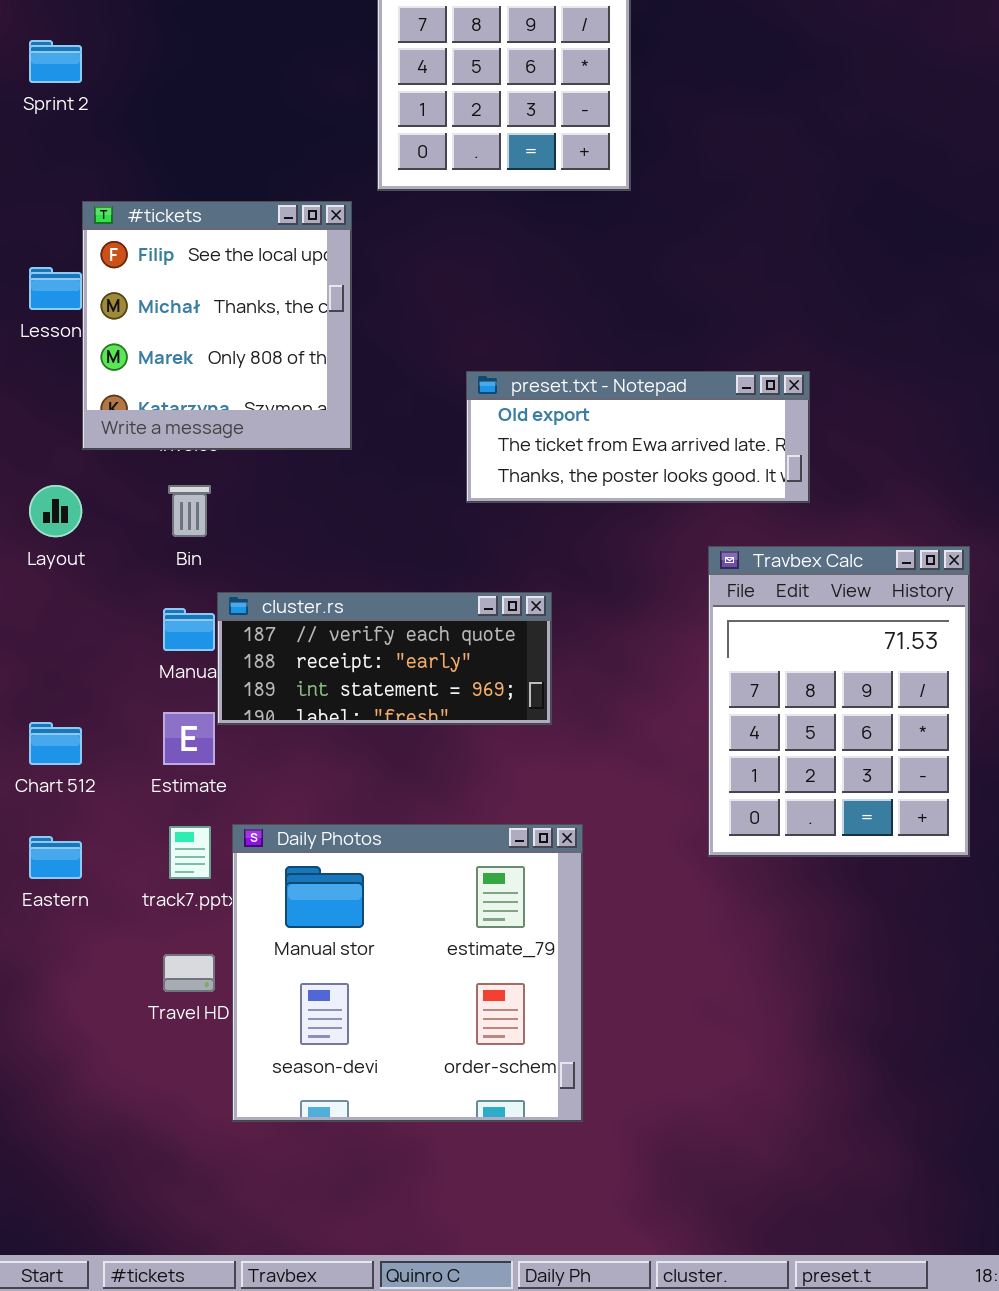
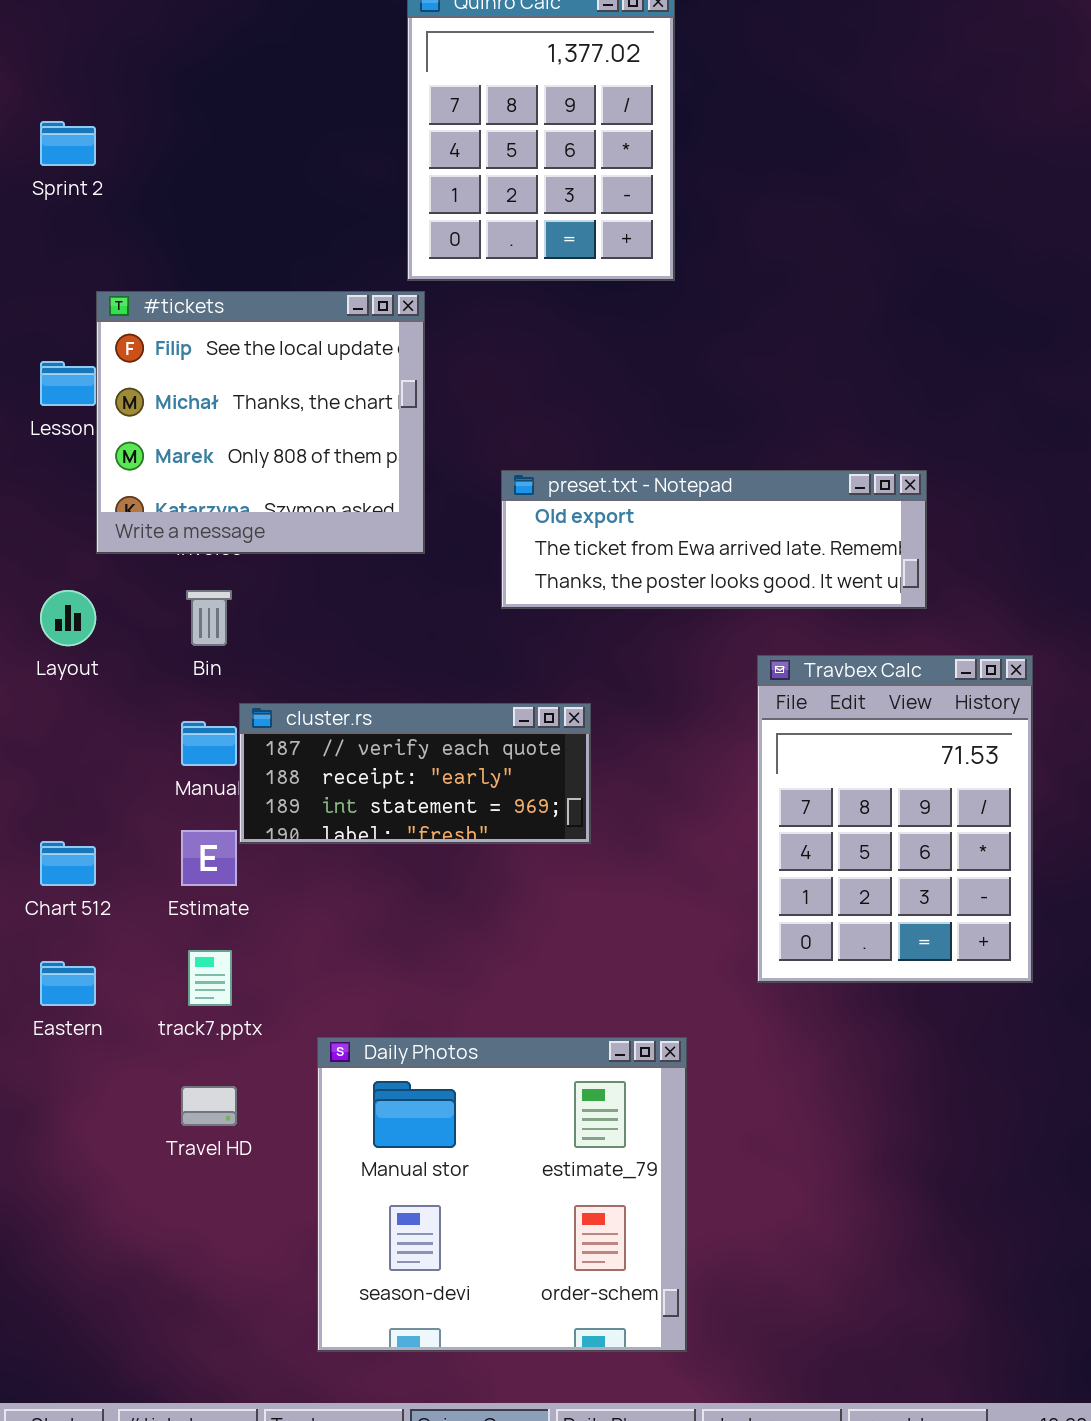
#tickets: [82,201,352,450] -> [96,291,425,554], resized
preset.txt - Notepad: [466,371,810,503] -> [501,470,927,609], resized
Daily Photos: [232,824,583,1122] -> [317,1037,687,1352], moved

